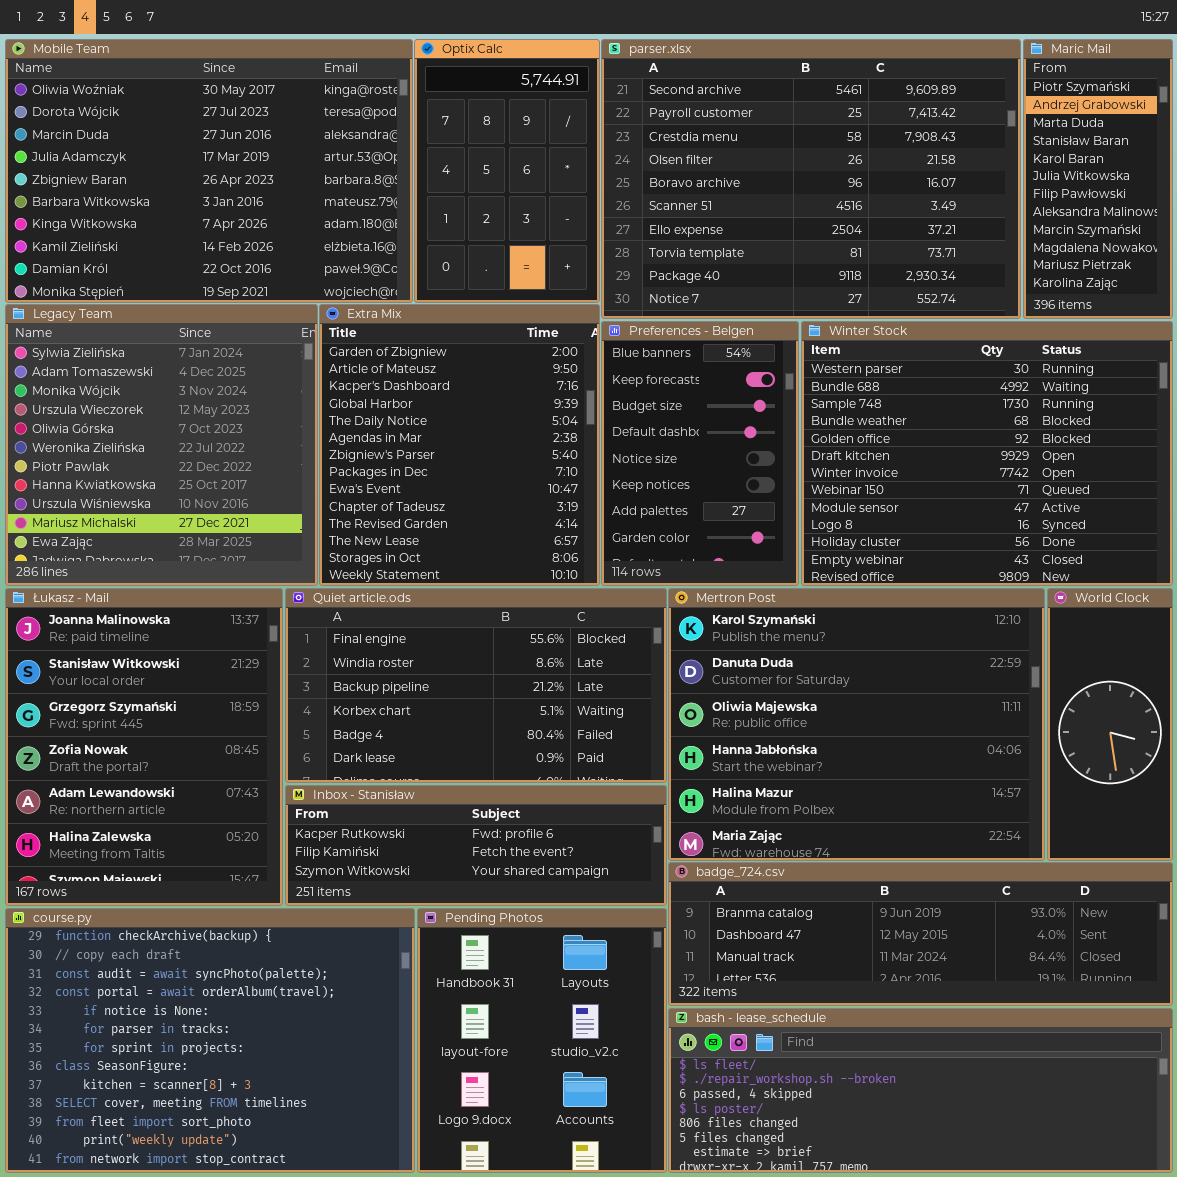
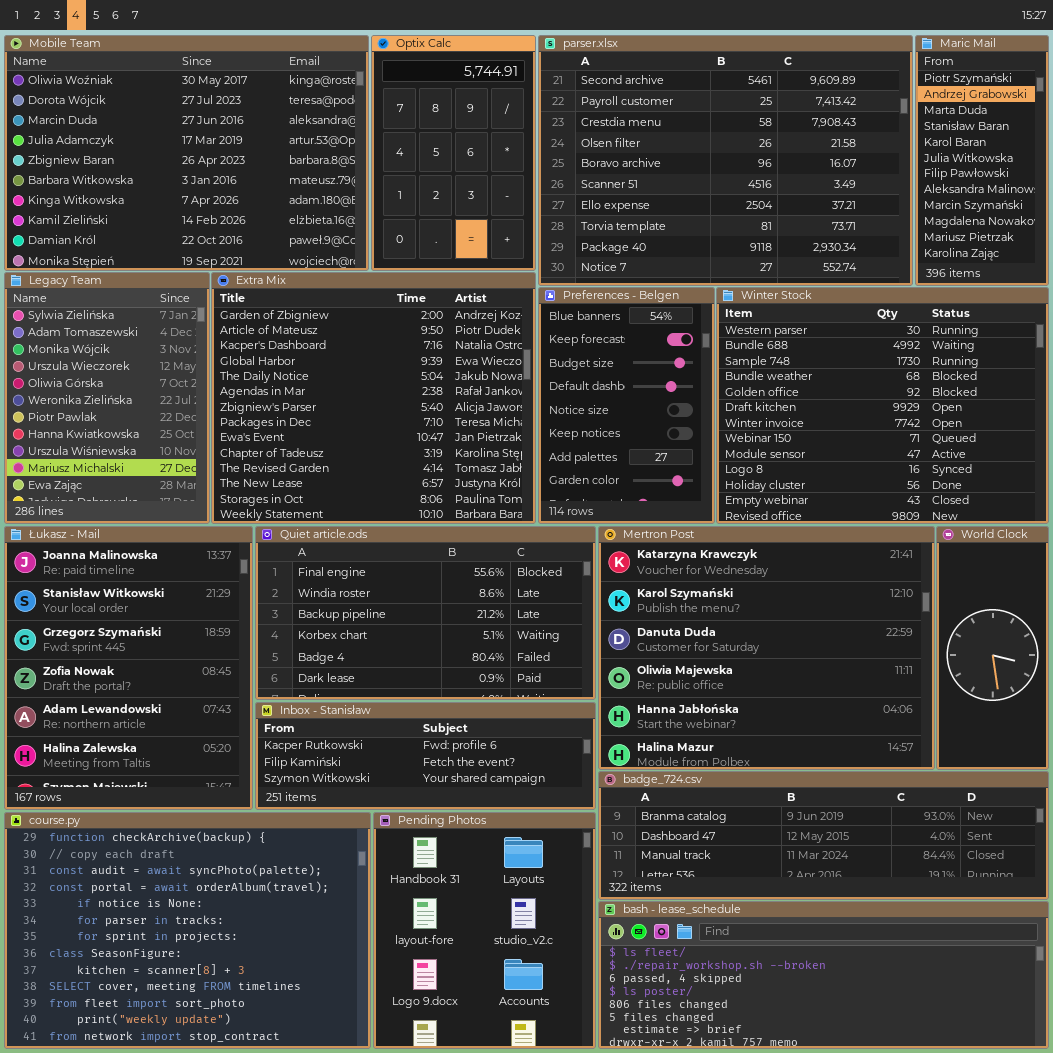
Legacy Team: [5,304,318,586] -> [4,272,210,524], resized
Extra Mix: [319,304,600,586] -> [211,272,536,524], resized
Mertron Post: [668,588,1045,861] -> [598,526,935,770], scrolled up 1 row

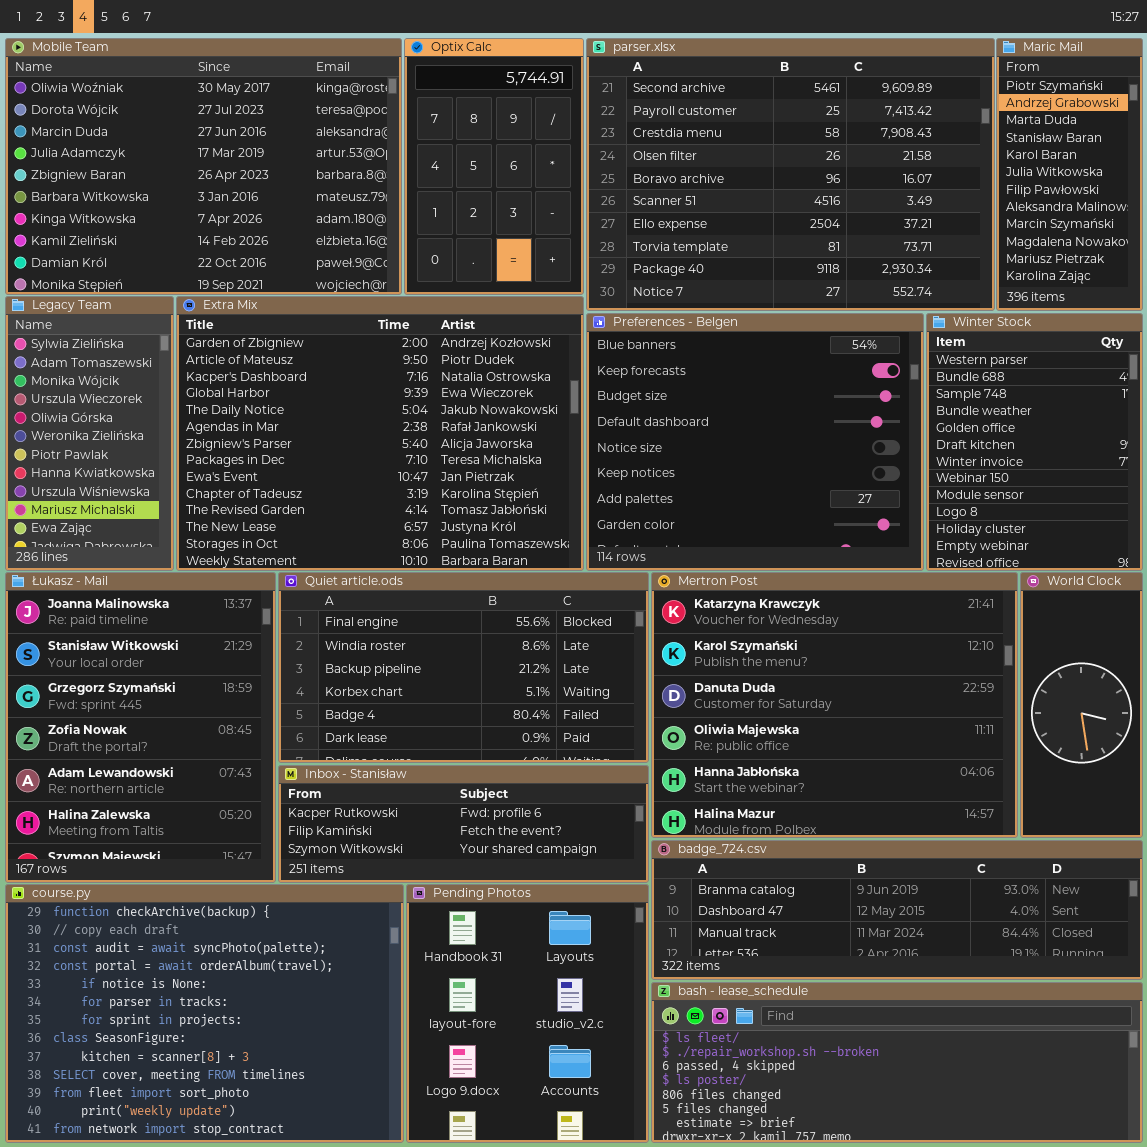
Legacy Team: [4,272,210,524] -> [5,296,174,571], resized
Extra Mix: [211,272,536,524] -> [176,296,584,571], resized
Preferences - Belgen: [538,287,715,524] -> [586,313,924,571], resized
Winter Stock: [716,287,1049,524] -> [926,313,1143,571], resized

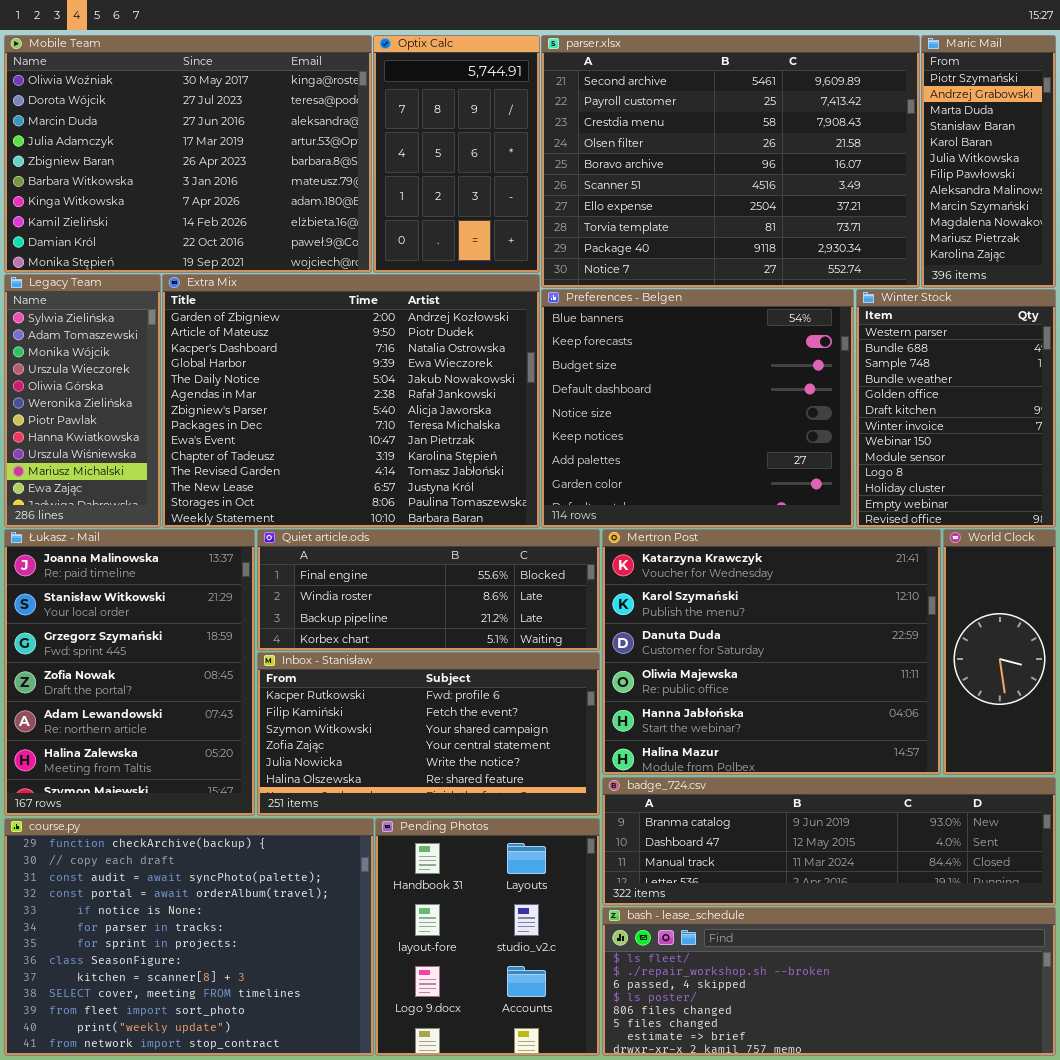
Quiet article.ods: [278,572,649,763] -> [257,529,600,651], resized
Inbox - Stanisław: [278,765,649,883] -> [257,652,600,816], resized

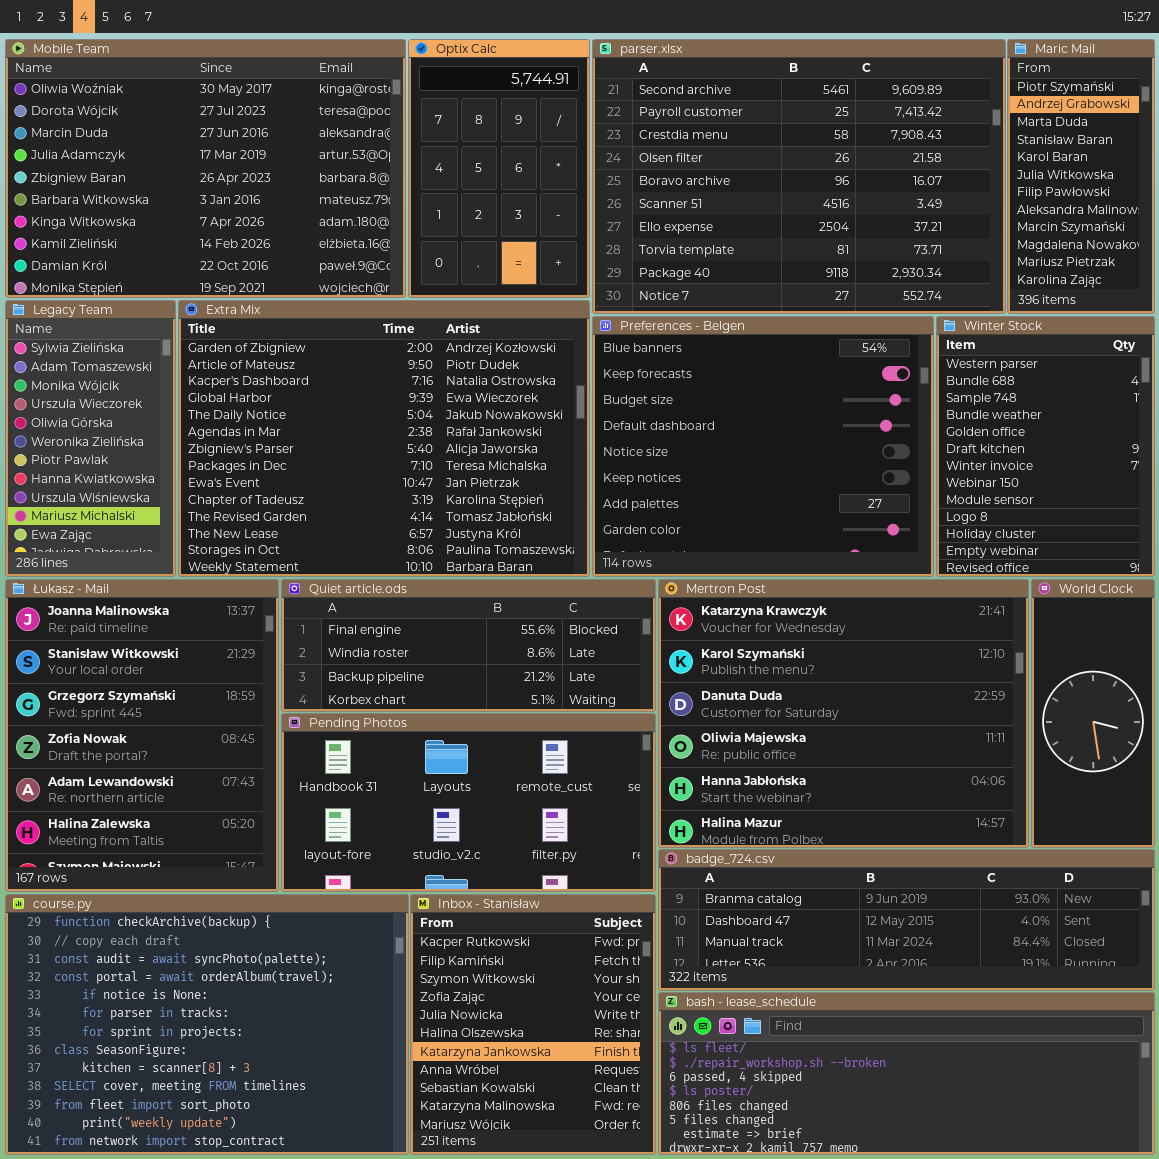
Inbox - Stanisław: [257,652,600,816] -> [410,894,656,1155], moved, resized
Pending Photos: [375,818,600,1056] -> [281,713,656,892], moved, resized

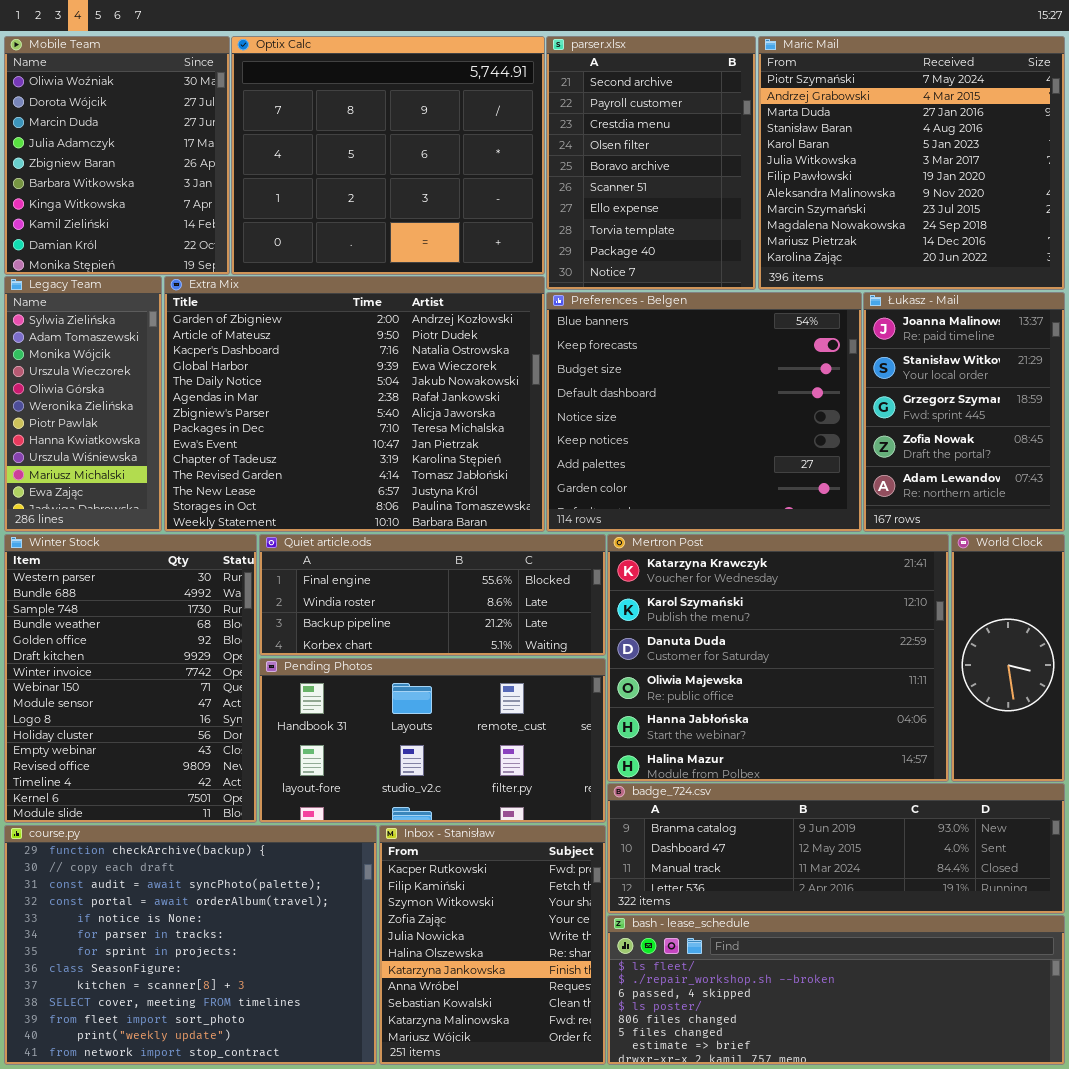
Mobile Team: [5,39,406,298] -> [4,36,230,275], resized
Optix Calc: [408,39,590,298] -> [231,36,545,275], resized
parser.xlsx: [592,39,1006,314] -> [546,36,756,290], resized
Maric Mail: [1007,39,1155,314] -> [758,36,1065,290], resized
Winter Stock: [936,316,1155,577] -> [4,534,257,823], moved, resized
Łukasz - Mail: [5,579,279,892] -> [863,292,1065,532], moved, resized

